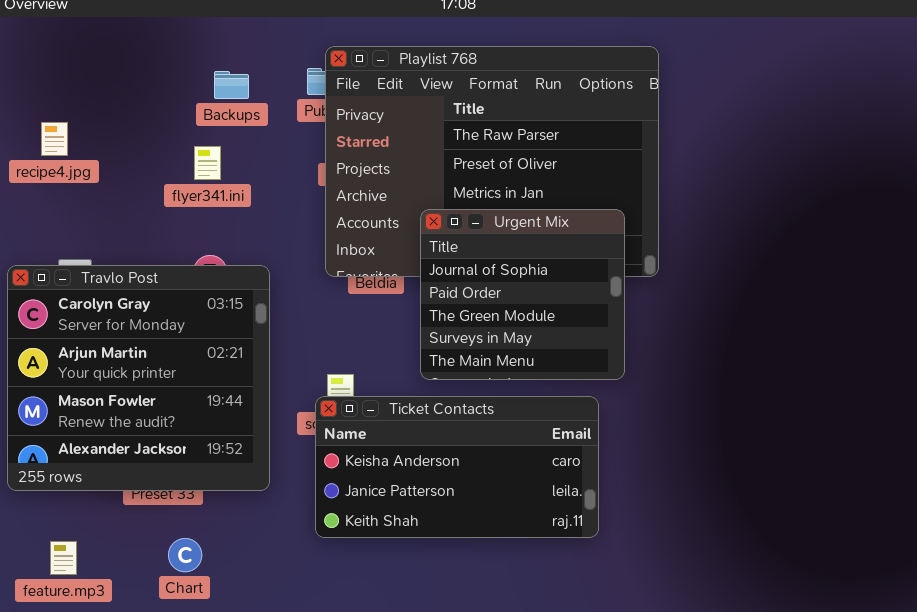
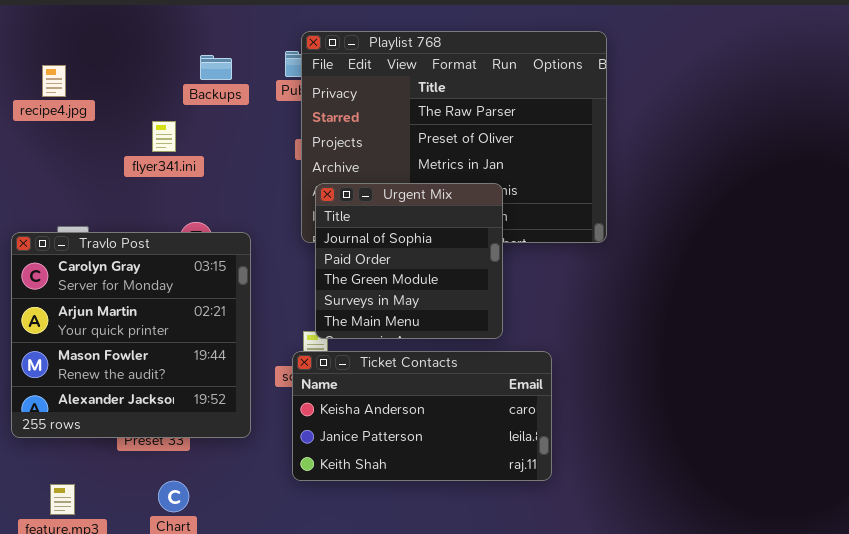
recipe4.jpg: [41,122,68,156] -> [42,65,66,97], moved
flyer341.ini: [194,146,221,180] -> [152,121,176,152], moved
Urgent Mix: [420,209,625,380] -> [315,183,503,339], moved

